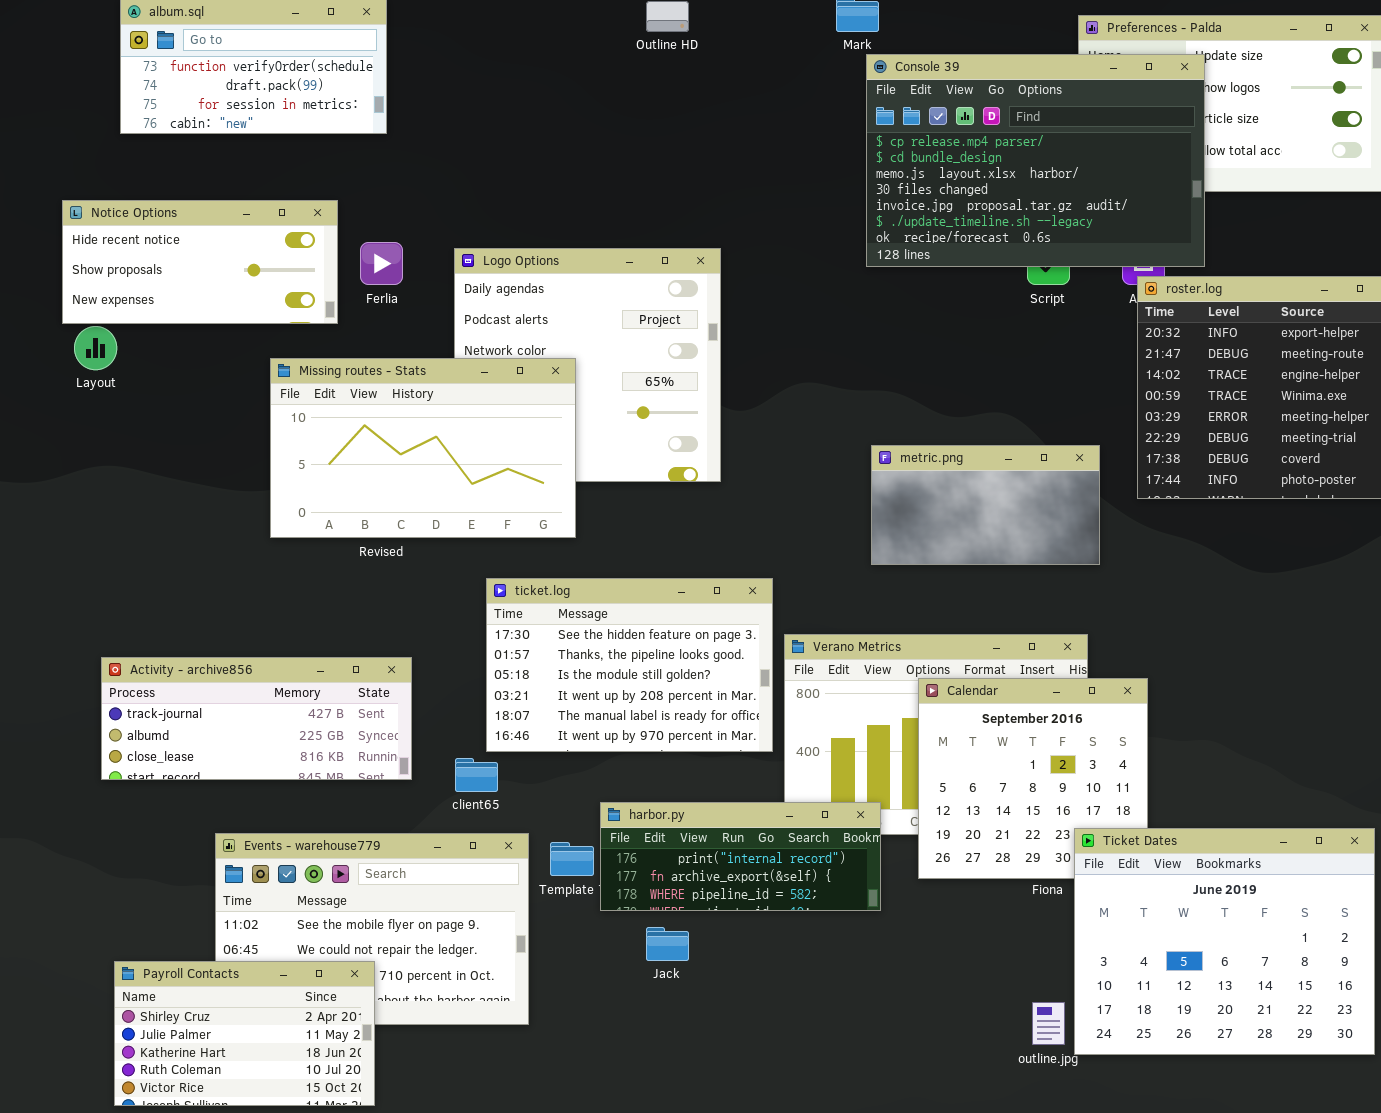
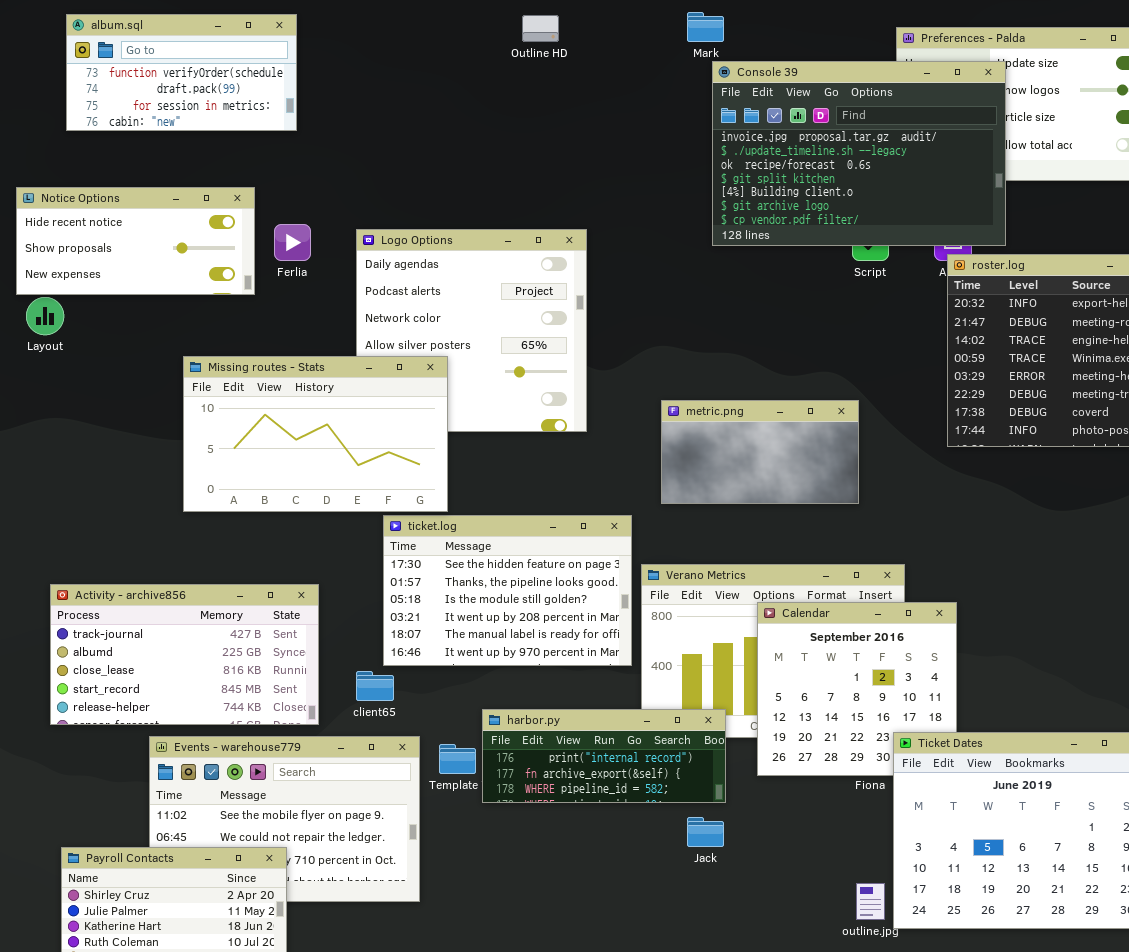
Console 39: [866,54,1205,267] -> [712,61,1006,246], scrolled down 4 rows
Missing routes - Stats: [270,358,576,538] -> [183,356,448,512], moved
metric.png: [871,445,1100,565] -> [661,400,859,504], moved
Activity - archive856: [101,657,412,780] -> [50,584,319,725], resized
Jack: [646,927,689,961] -> [687,817,724,847], moved

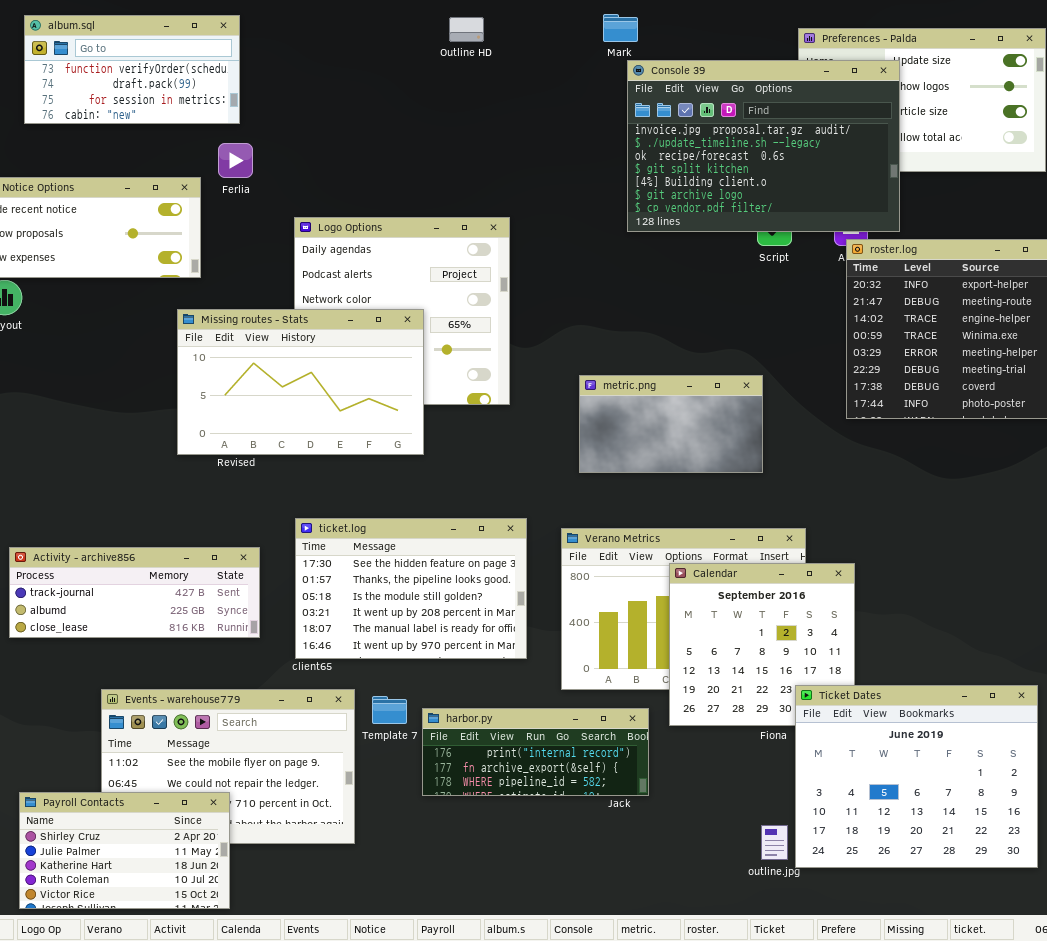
Ferlia: [274,224,311,261] -> [218,143,253,178], moved
Missing routes - Stats: [183,356,448,512] -> [177,309,424,455], moved
ticket.log: [383,515,632,666] -> [295,518,527,659], moved
Activity - archive856: [50,584,319,725] -> [9,547,260,638], resized
harbor.py: [482,709,726,803] -> [422,708,649,796], moved

